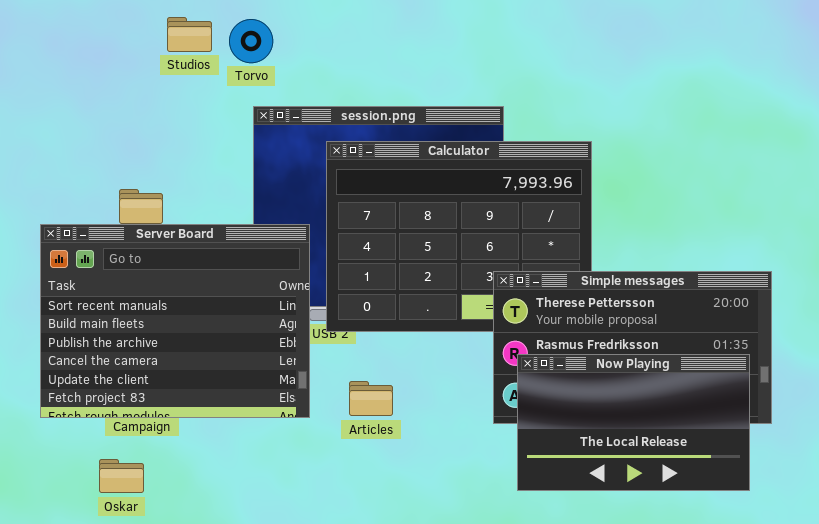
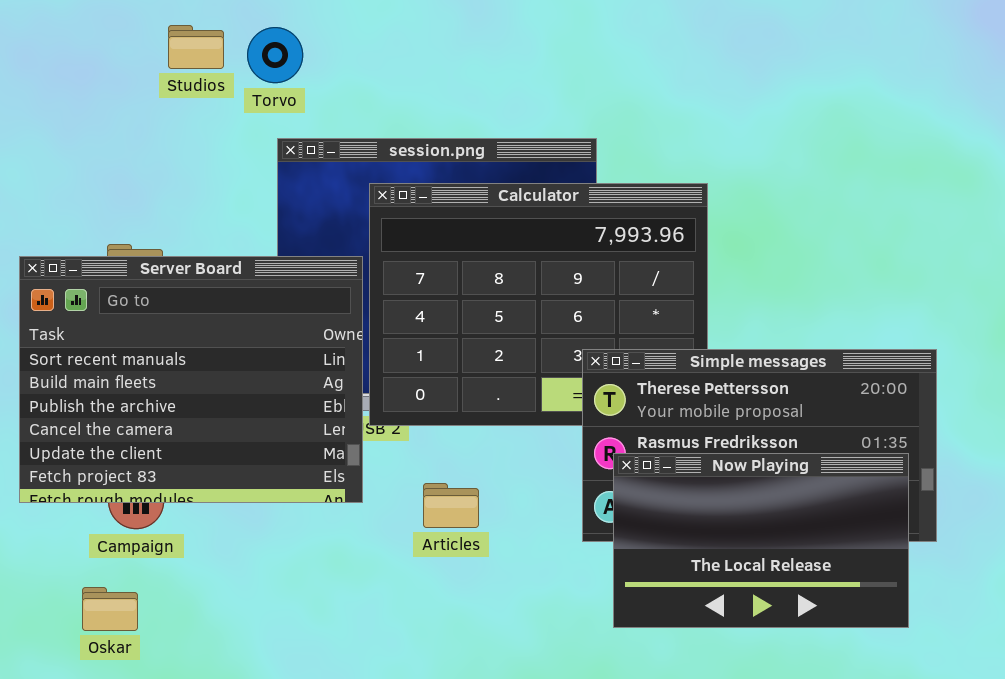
Server Board: [40,224,310,418] -> [19,256,363,503], moved
Articles: [349,381,393,416] -> [423,483,479,528], moved

